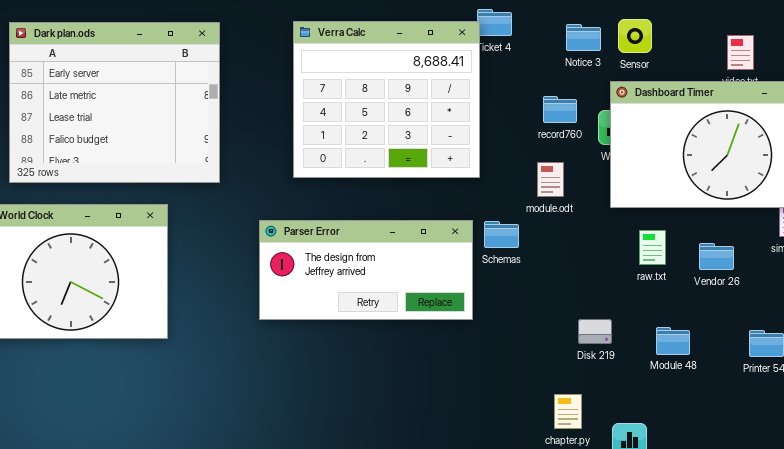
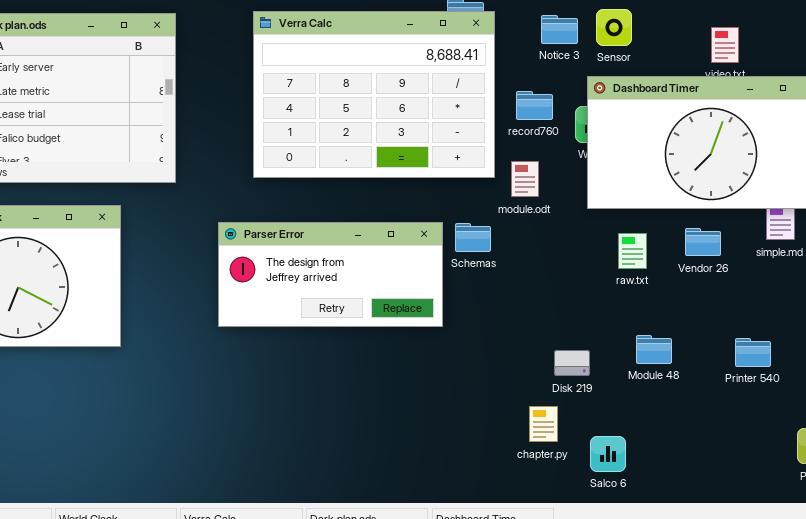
Verra Calc: [293,21,480,178] -> [253,11,495,178], resized
Vendor 26: [699,243,734,270] -> [685,228,721,256], moved
Disk 219: [578,319,612,344] -> [554,350,590,376], moved

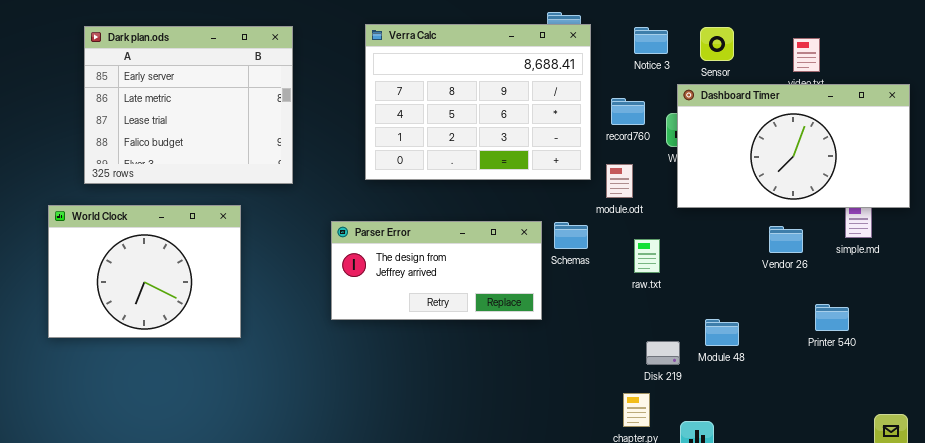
Sensor: [596,9,632,46] -> [700,27,734,61], moved
raw.txt: [618,233,647,269] -> [634,239,660,273], moved
Module 48: [636,335,672,364] -> [705,319,739,346], moved
Printer 540: [735,338,771,367] -> [815,304,849,331], moved

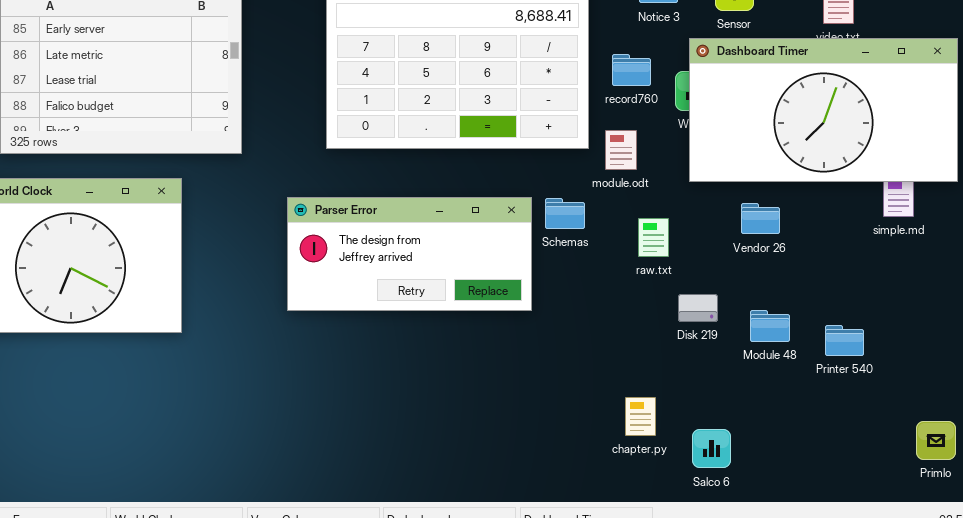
Vendor 26: [769,226,803,253] -> [741,203,780,234], moved
Printer 540: [815,304,849,331] -> [825,325,864,356], moved
Module 48: [705,319,739,346] -> [750,310,790,342], moved
Disk 219: [646,341,680,365] -> [678,294,718,322], moved

